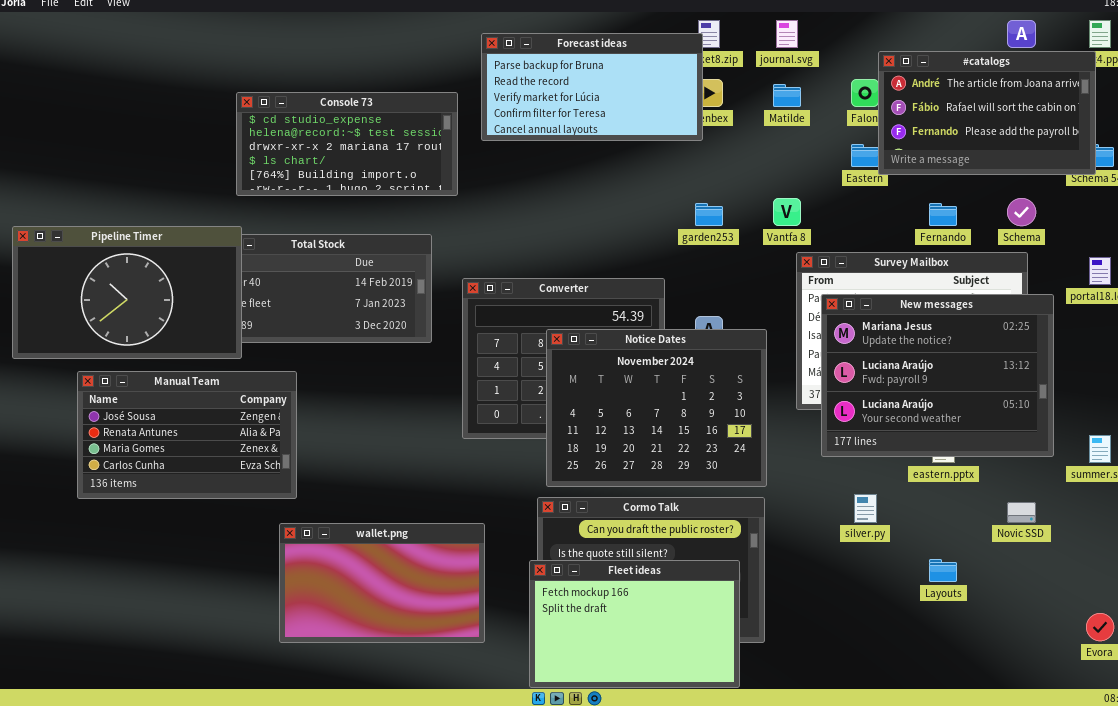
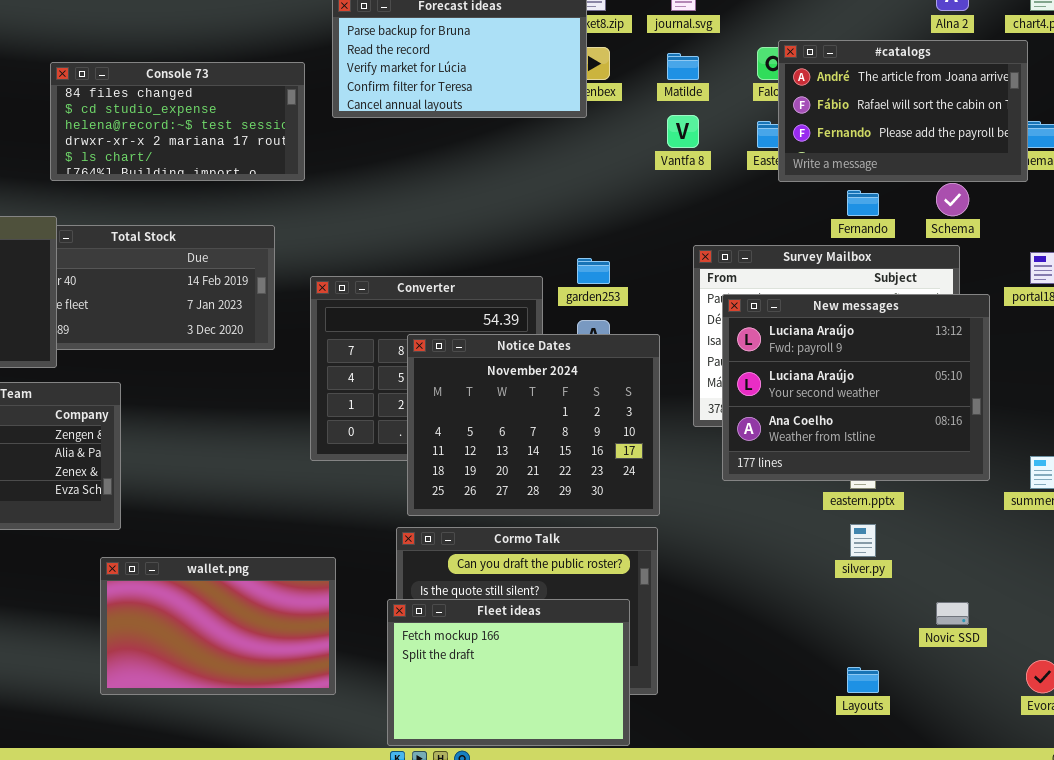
#catalogs: [878,51,1096,175] -> [778,40,1028,182], moved
Console 73: [236,92,458,196] -> [50,62,305,181], scrolled up 1 row
Vantfa 8: [773,198,801,226] -> [667,115,699,148], moved
garden253: [695,203,723,226] -> [577,258,610,284], moved
New messages: [821,294,1054,457] -> [722,294,990,481], scrolled down 1 row
silver.py: [854,494,877,523] -> [850,524,876,557], moved
Novic SSD: [1007,502,1036,523] -> [936,602,969,625], moved
Layouts: [929,559,957,582] -> [847,667,879,693], moved

